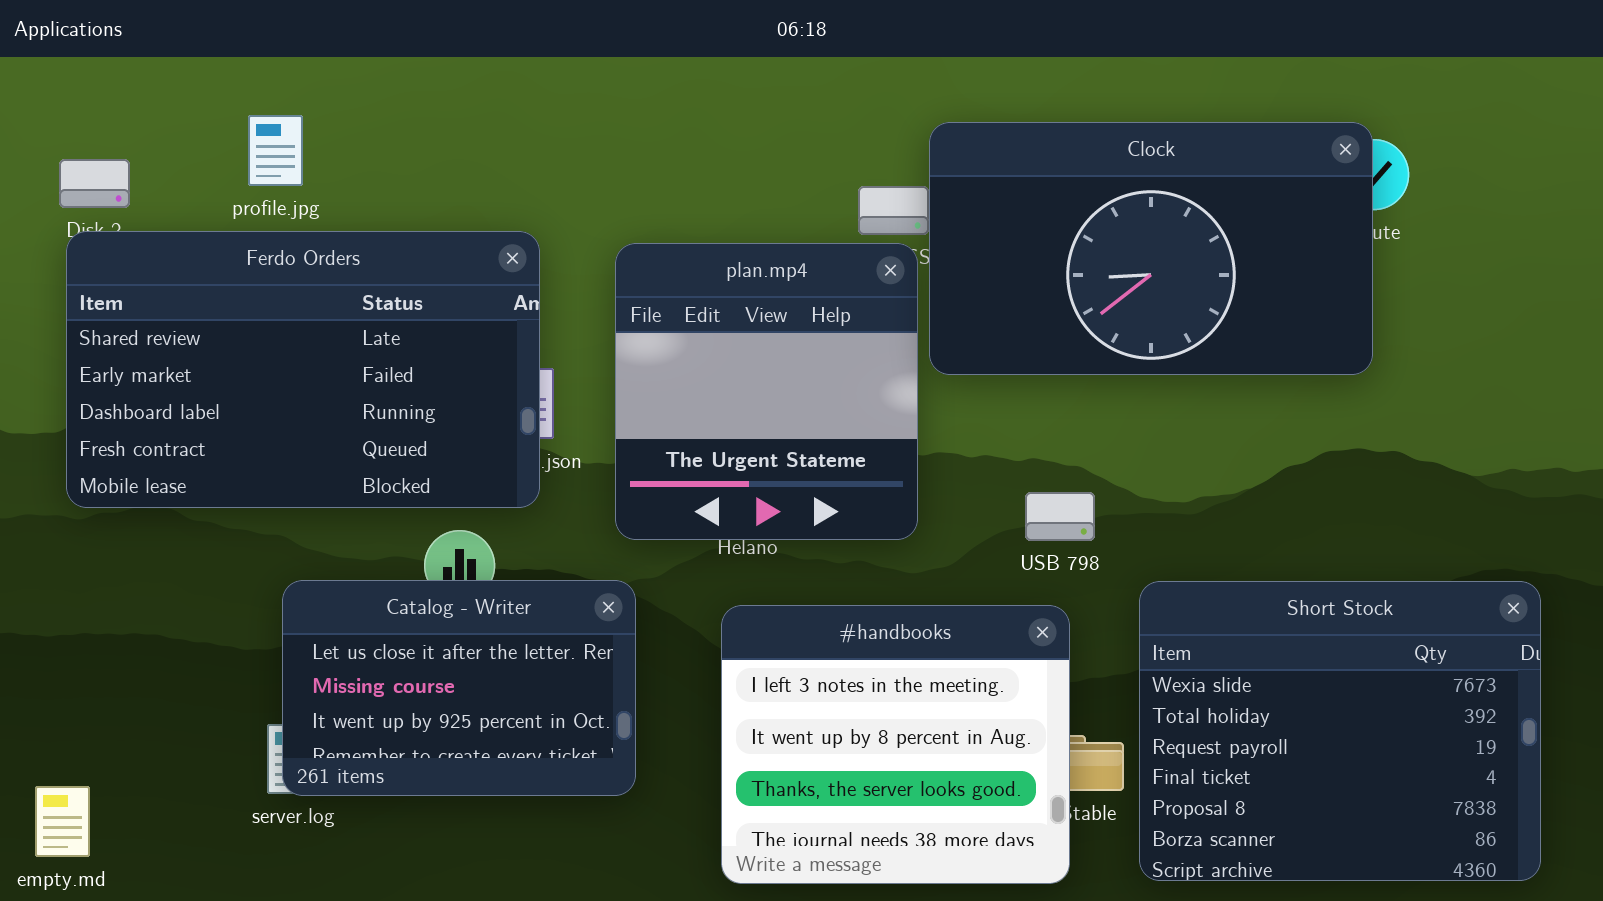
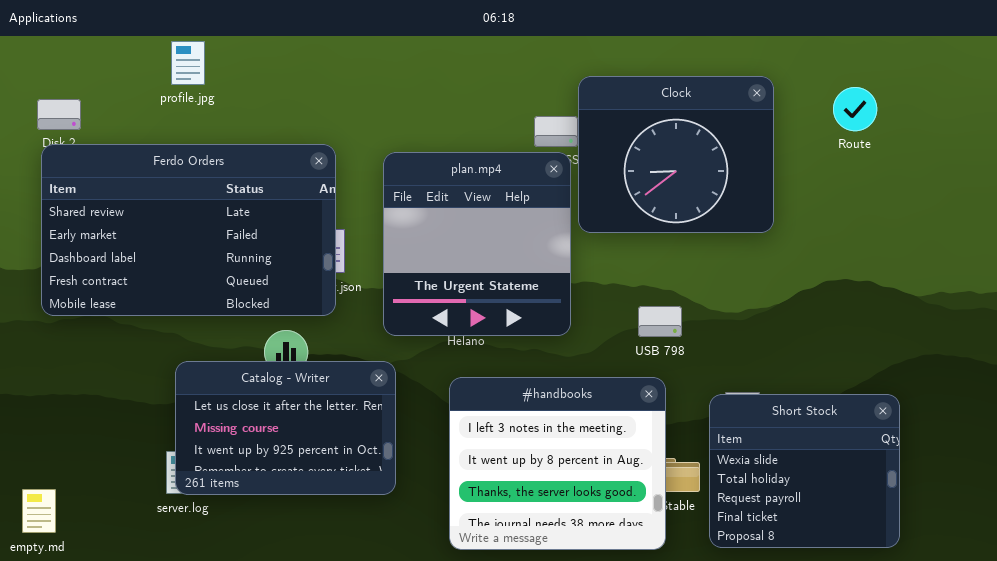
profile.jpg: [248,115,303,186] -> [171,41,205,85], moved
Clock: [929,122,1373,375] -> [578,76,774,233], resized
Short Stock: [1139,581,1541,881] -> [709,394,900,548], resized

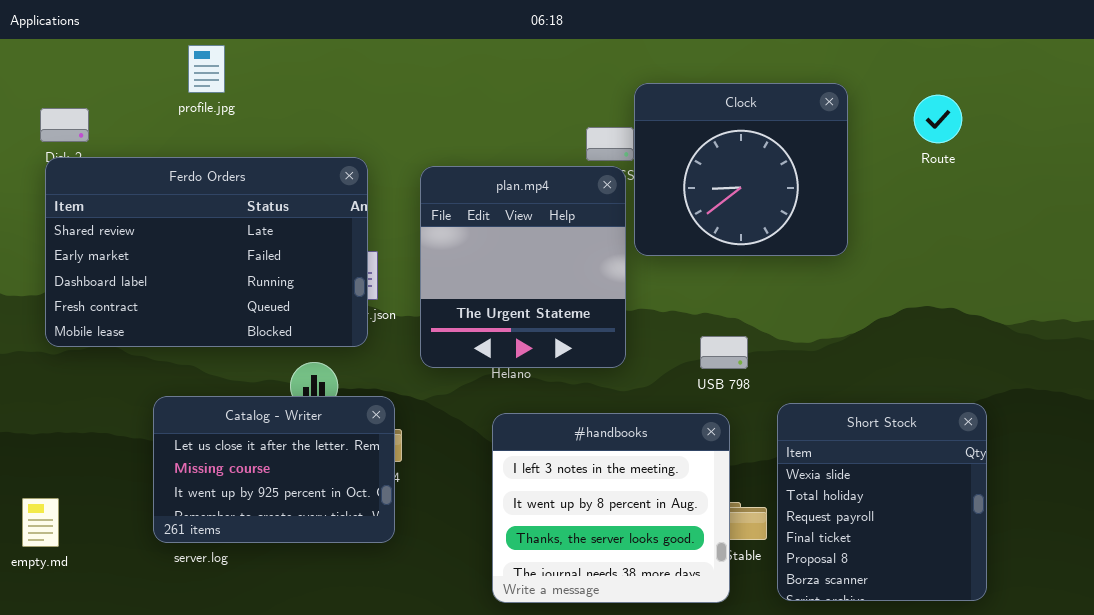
Catalog - Writer: [175,361,396,495] -> [153,396,395,543], moved
Short Stock: [709,394,900,548] -> [777,403,987,601], resized
empty.md: [22,489,56,533] -> [22,498,59,547], moved

